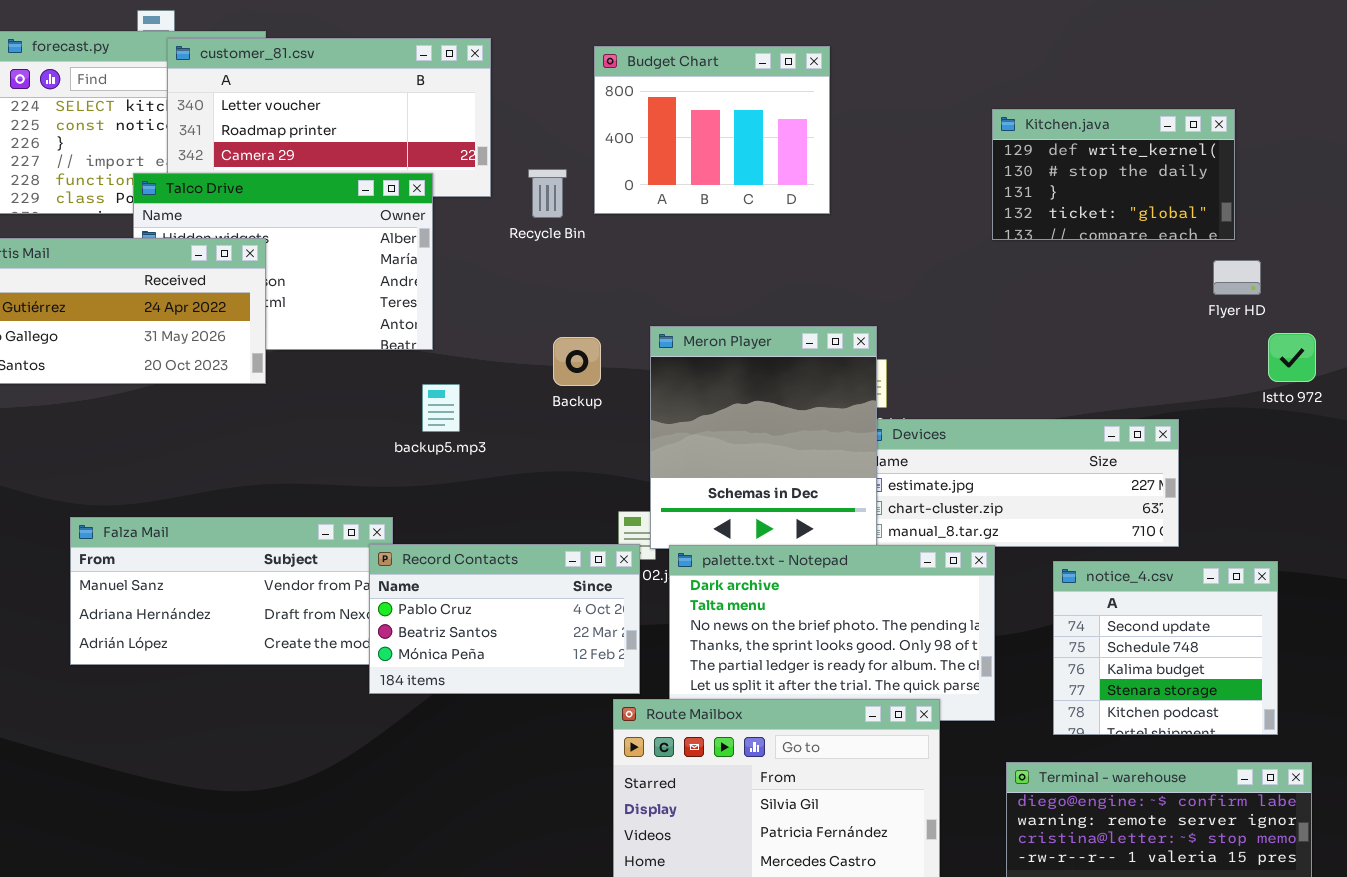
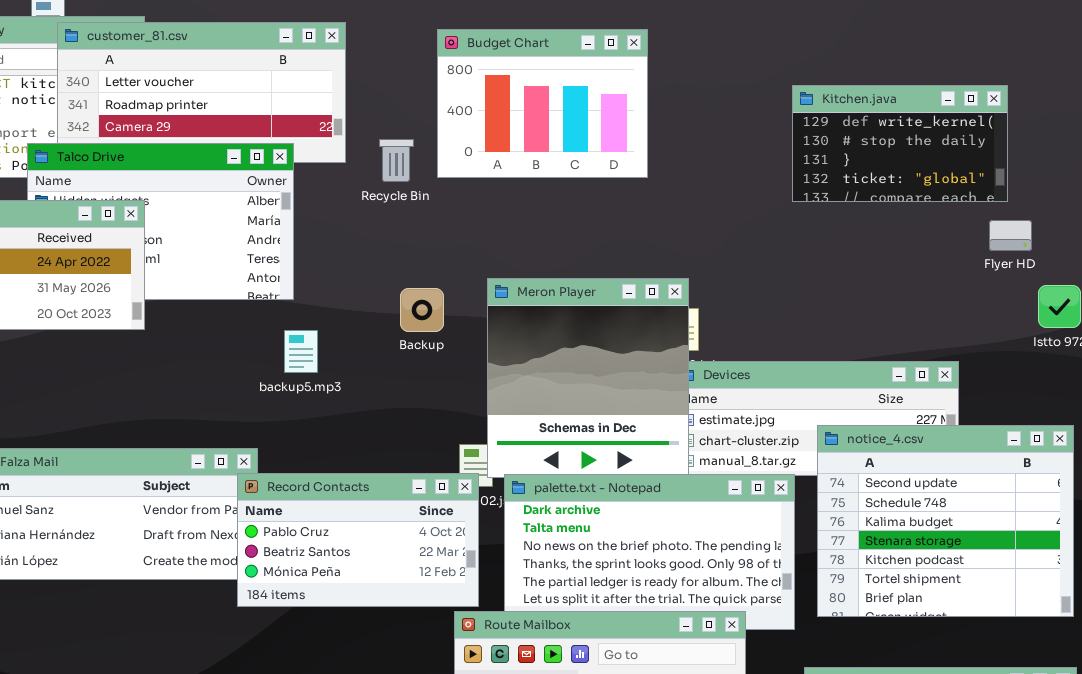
notice_4.csv: [1053,561,1278,735] -> [817,425,1074,617], moved, resized

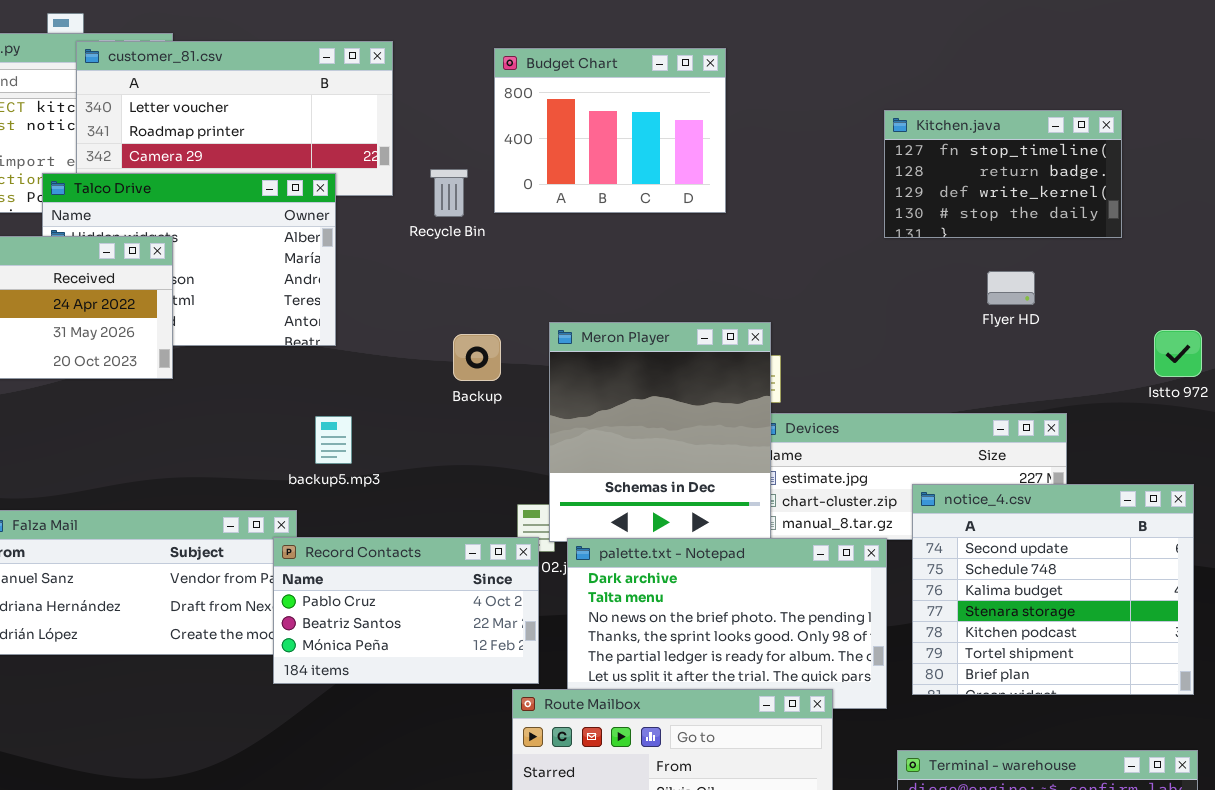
Kitchen.java: [792,85,1008,202] -> [884,110,1122,238], scrolled up 2 rows
Flyer HD: [989,220,1032,251] -> [987,271,1035,305], moved
backup5.mp3: [284,330,318,373] -> [315,416,352,464], moved

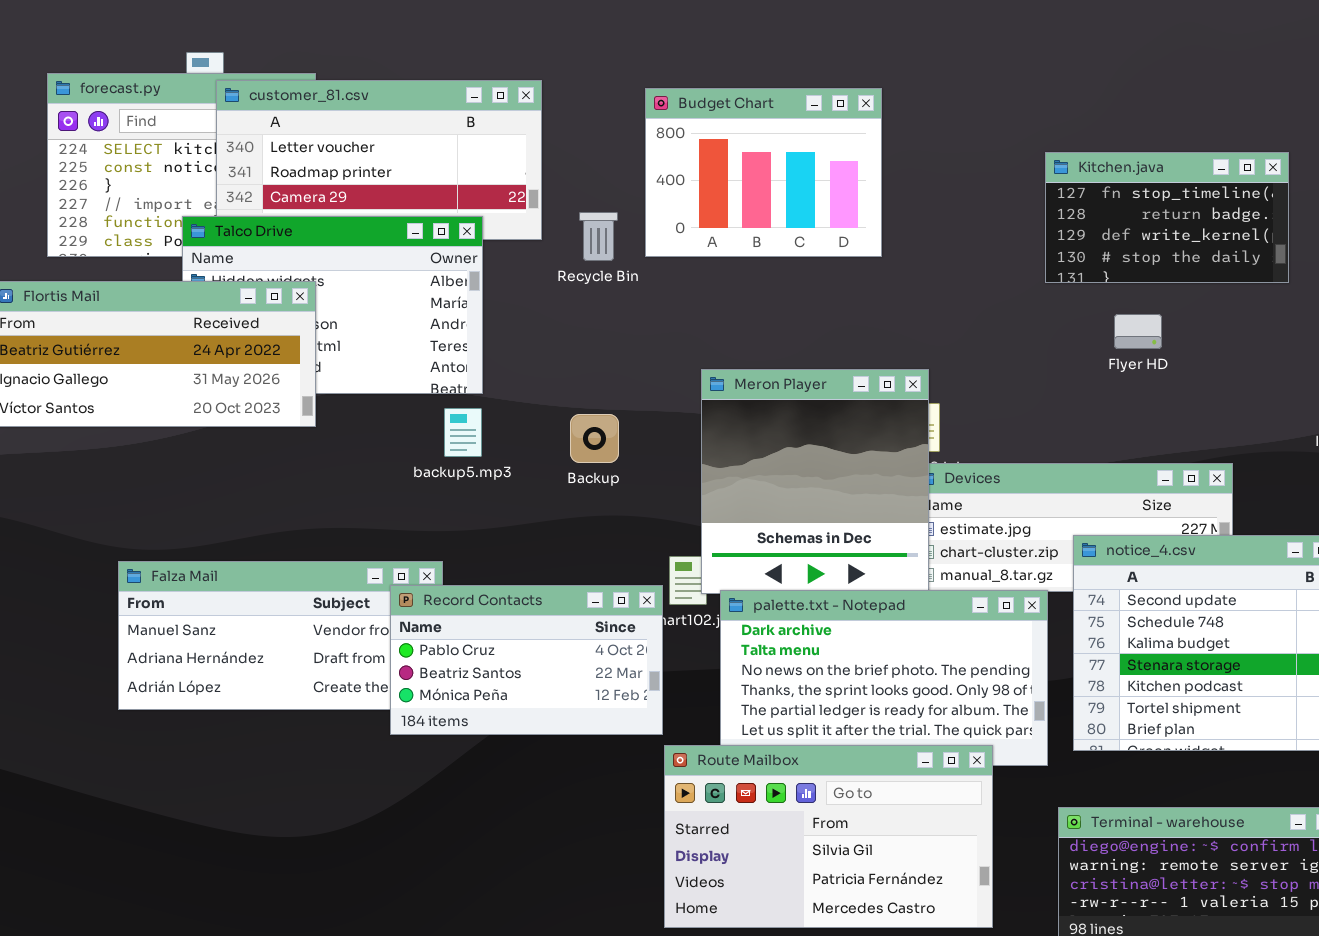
Flyer HD: [987,271,1035,305] -> [1114,314,1162,349], moved
Backup: [453,334,501,381] -> [570,414,619,463], moved
backup5.mp3: [315,416,352,464] -> [444,408,482,457], moved
Record Contacts: [273,537,539,684] -> [390,585,663,735], moved

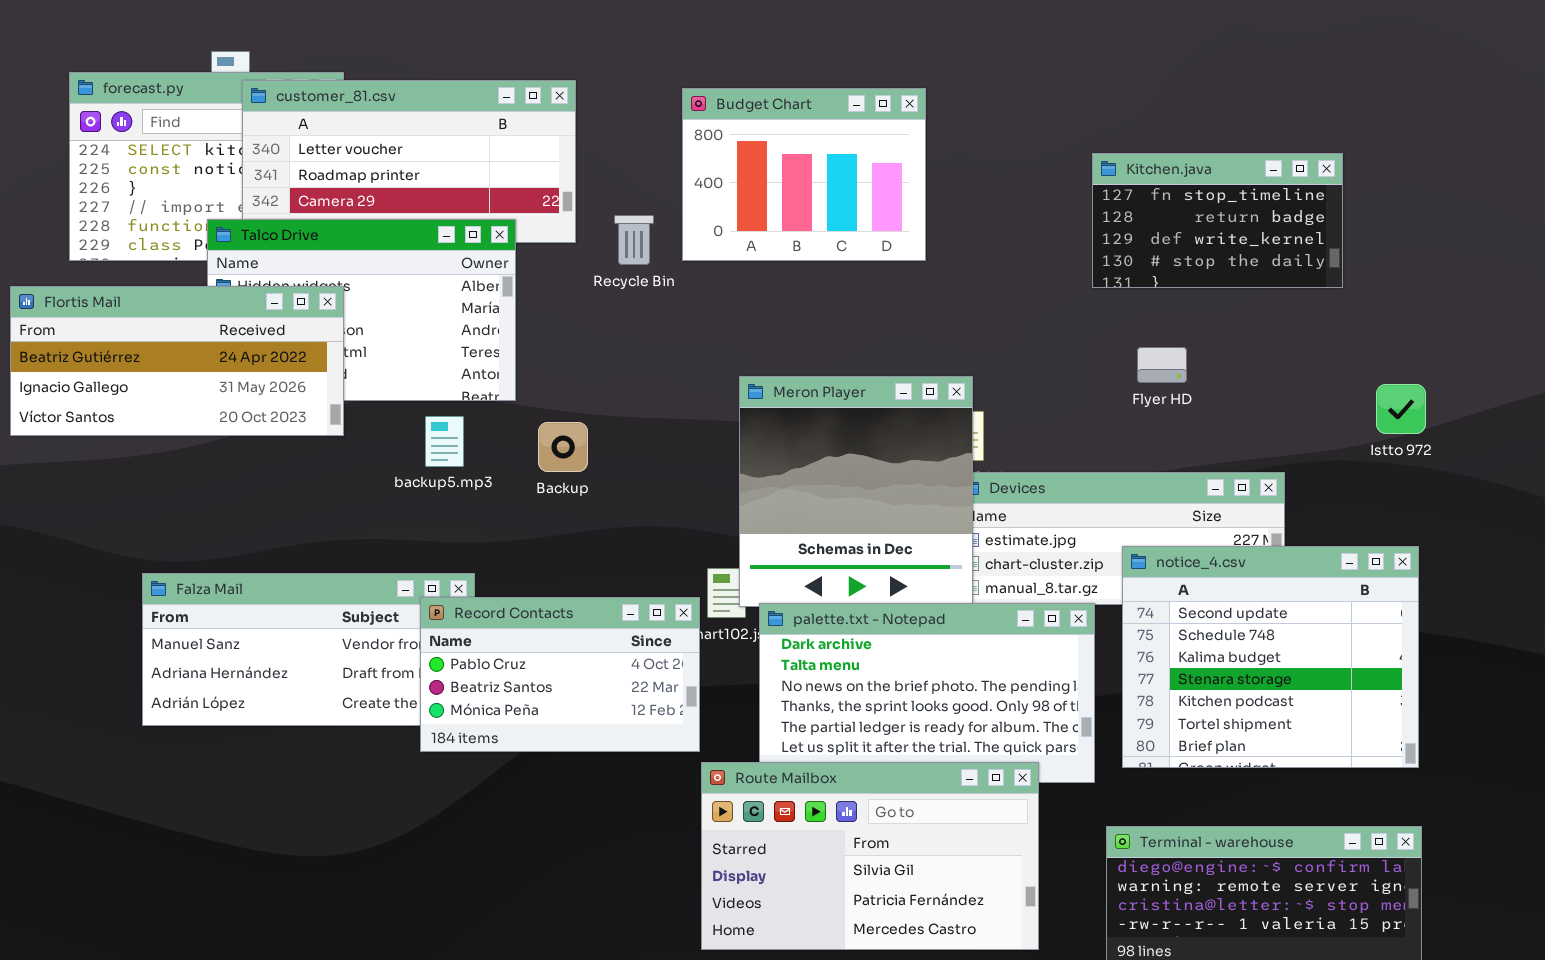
Flyer HD: [1114,314,1162,349] -> [1137,347,1187,383], moved
backup5.mp3: [444,408,482,457] -> [425,416,464,467], moved
Backup: [570,414,619,463] -> [538,422,588,472], moved

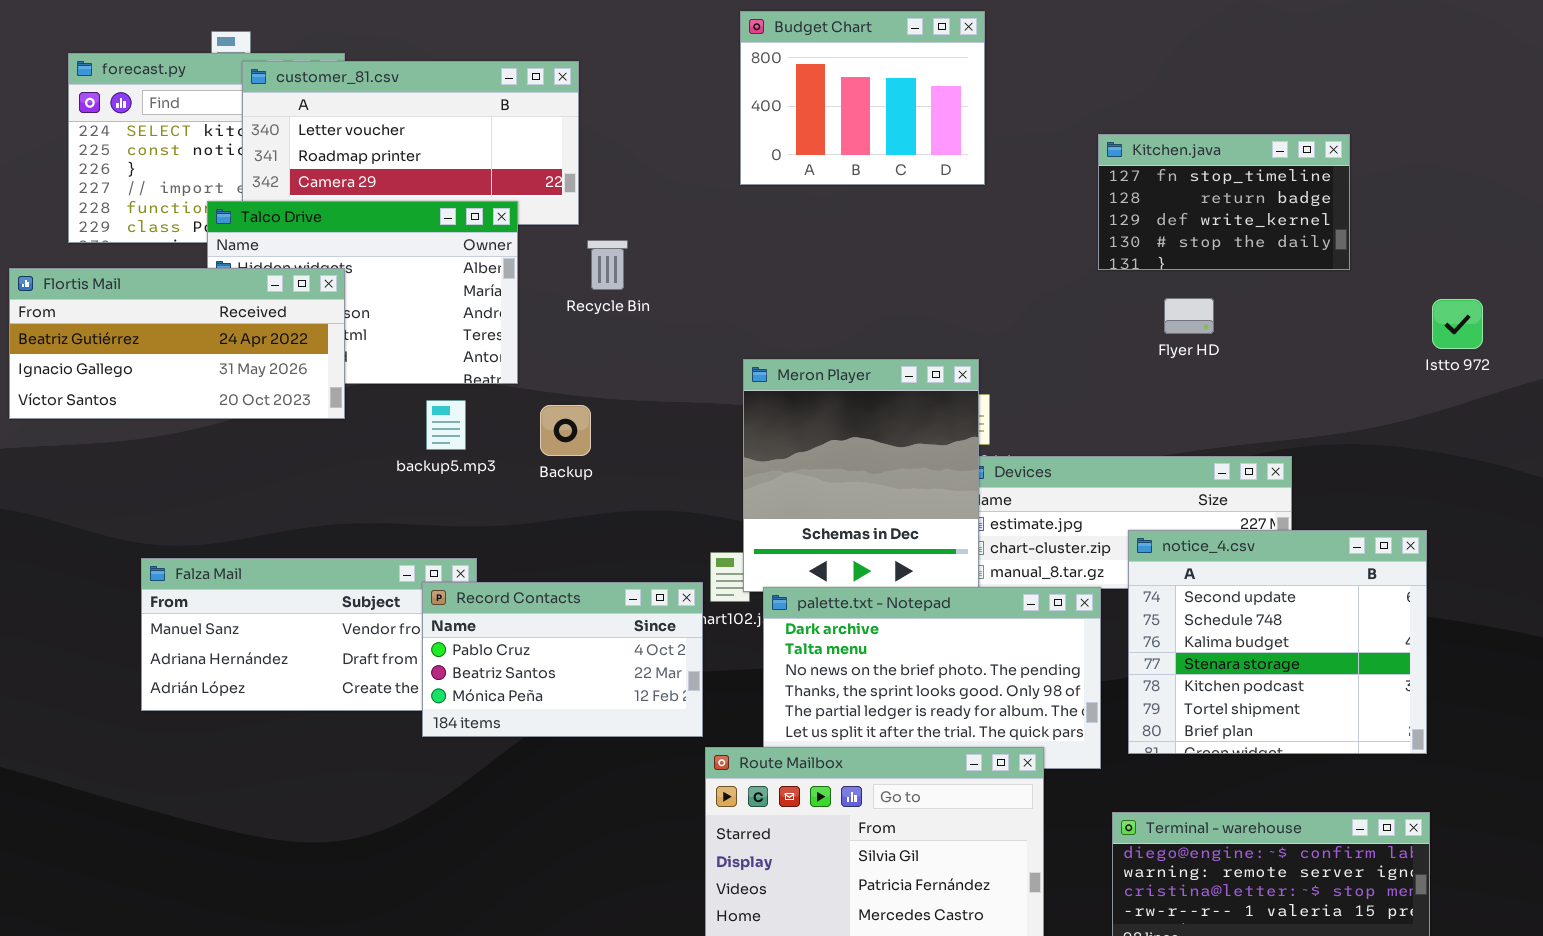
Budget Chart: [682,88,926,261] -> [740,11,985,185], moved
Recycle Bin: [614,215,654,265] -> [587,240,628,290], moved
Flyer HD: [1137,347,1187,383] -> [1164,298,1214,334], moved
Istto 972: [1376,384,1426,434] -> [1432,299,1483,349], moved

